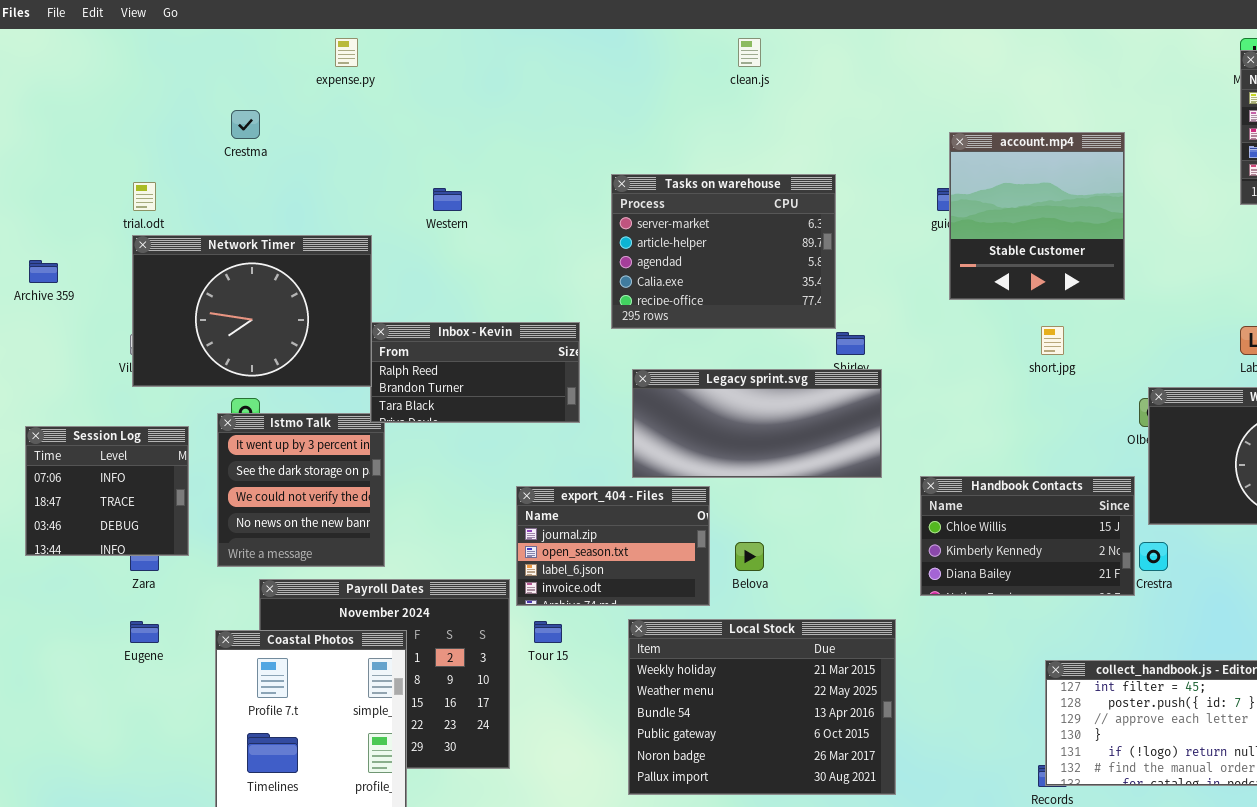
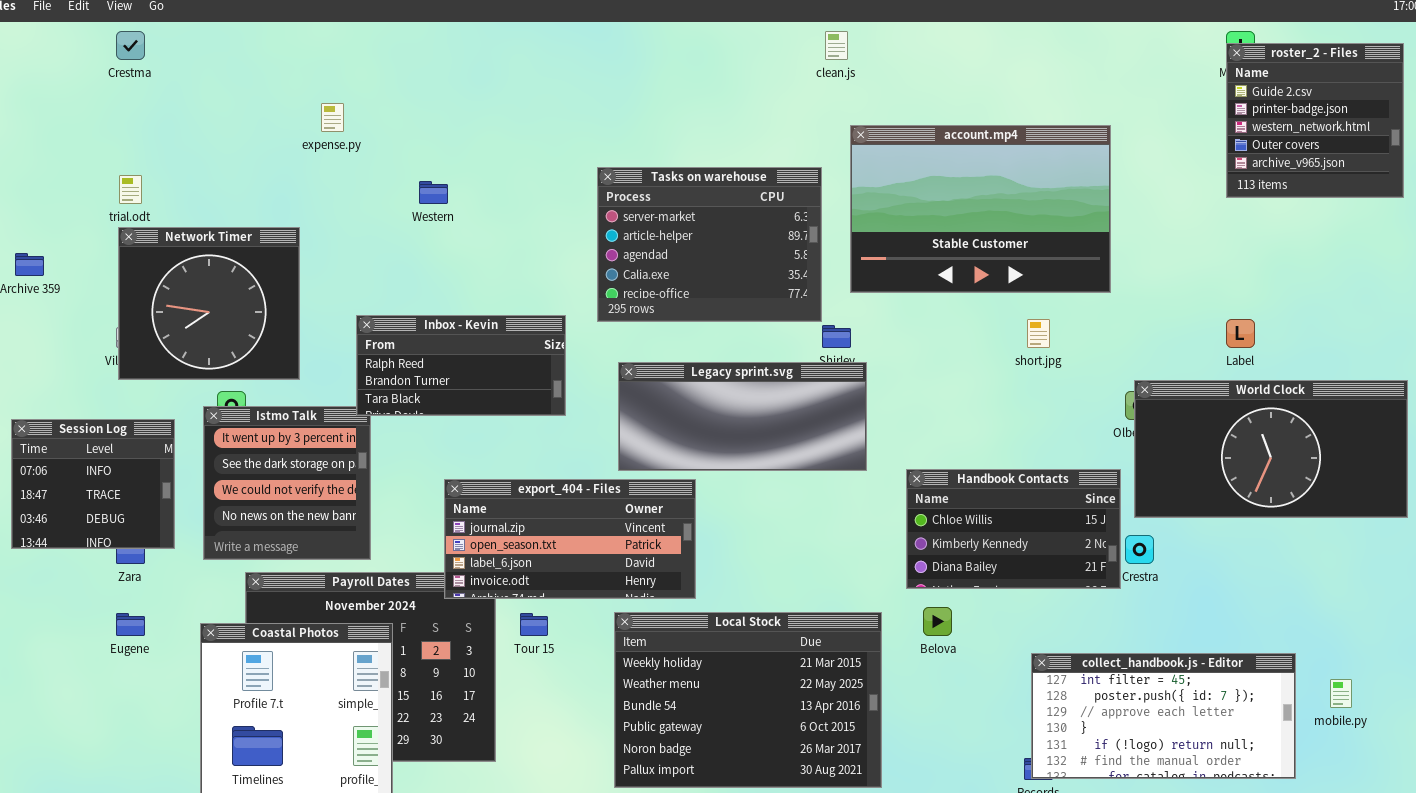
expense.py: [335,38,358,67] -> [321,103,344,132], moved
clean.js: [738,38,761,67] -> [825,31,848,60], moved
Crestma: [231,110,260,139] -> [116,31,145,60], moved
account.mp4: [949,132,1125,300] -> [850,125,1111,293], resized
Network Timer: [132,235,372,387] -> [118,227,300,380], resized
export_404 - Files: [516,486,710,606] -> [444,479,696,599], resized
Belova: [735,542,764,571] -> [923,607,952,636], moved

